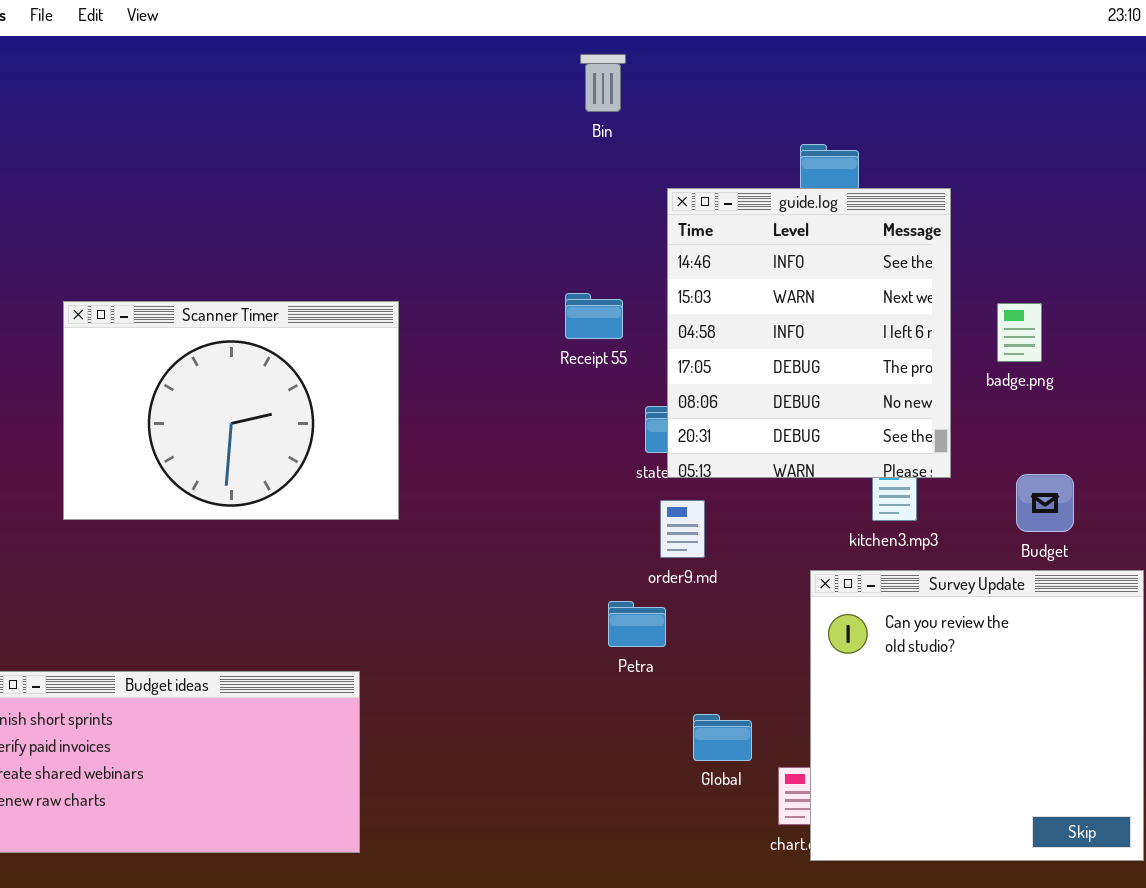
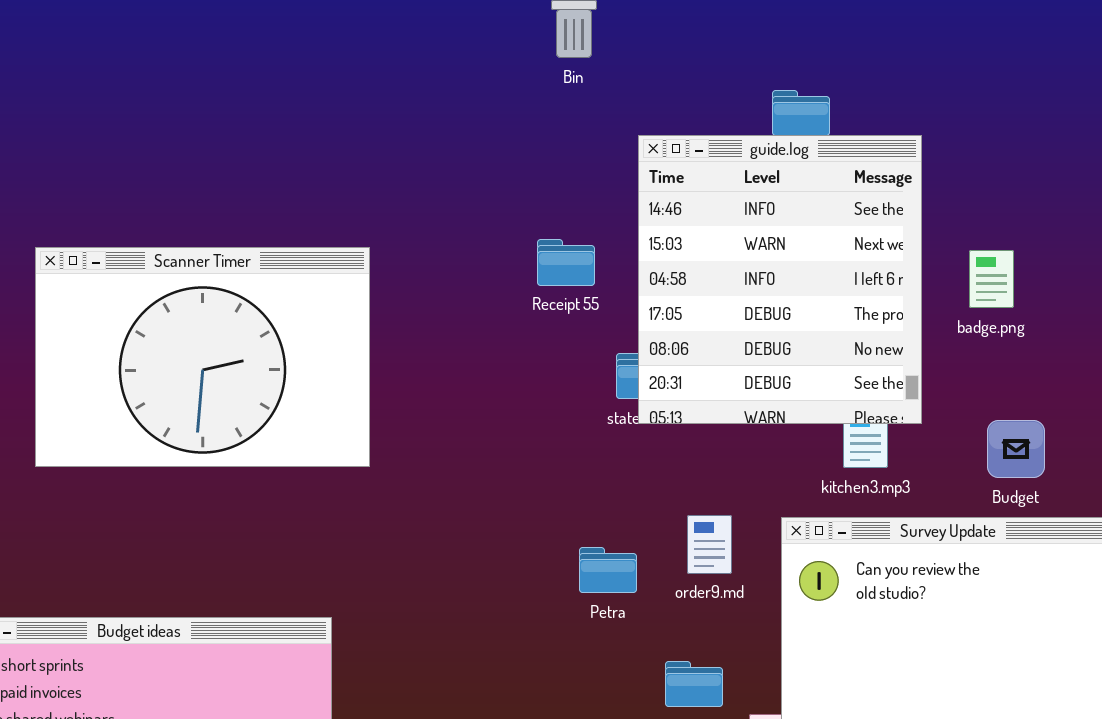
order9.md: [660,500,705,558] -> [687,515,732,574], moved

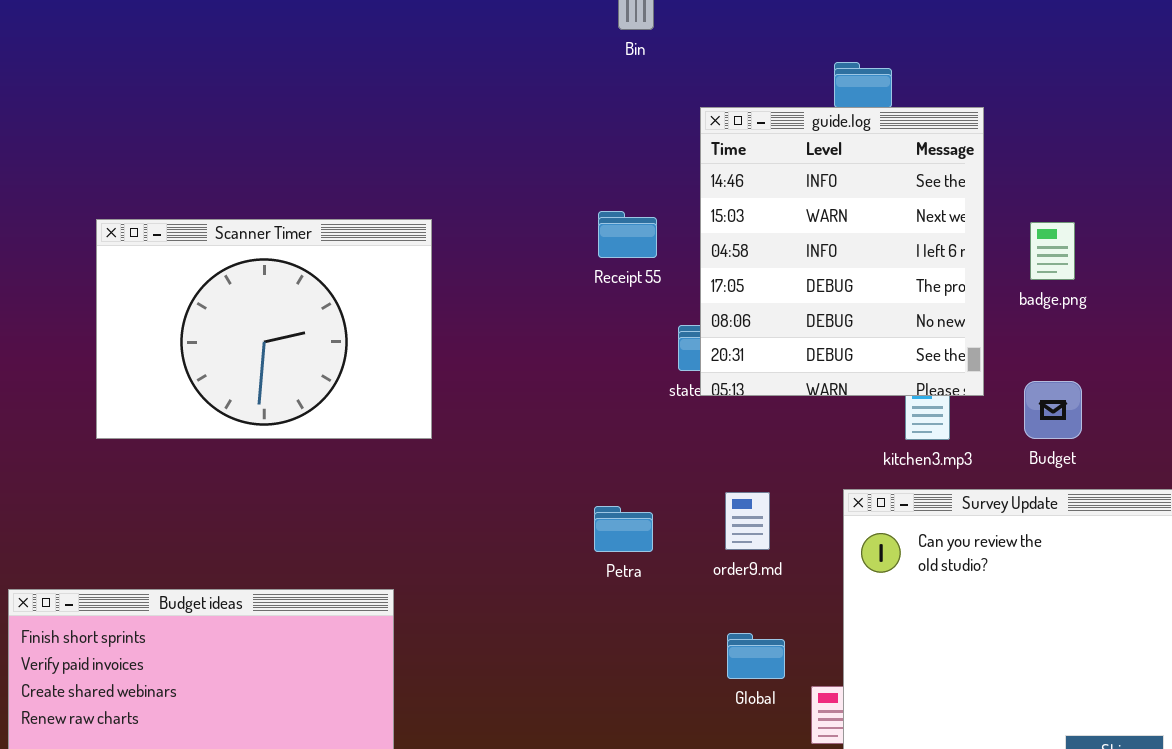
Budget: [987,420,1045,478] -> [1024,381,1082,439], moved
order9.md: [687,515,732,574] -> [725,492,770,550], moved
Petra: [579,547,637,593] -> [594,506,653,552], moved

